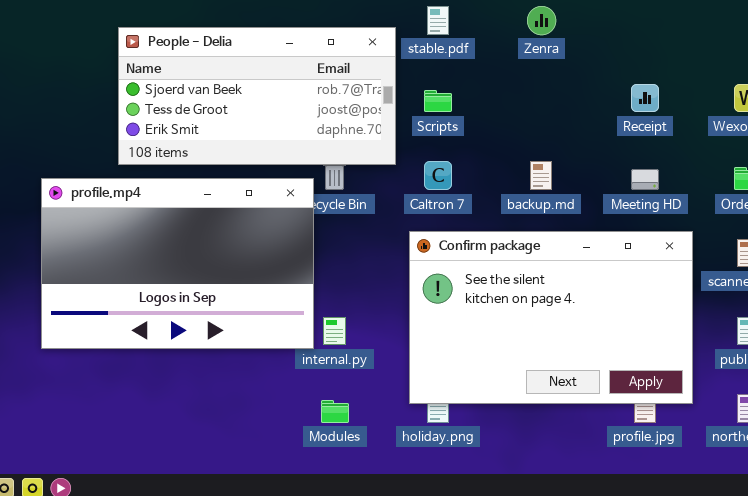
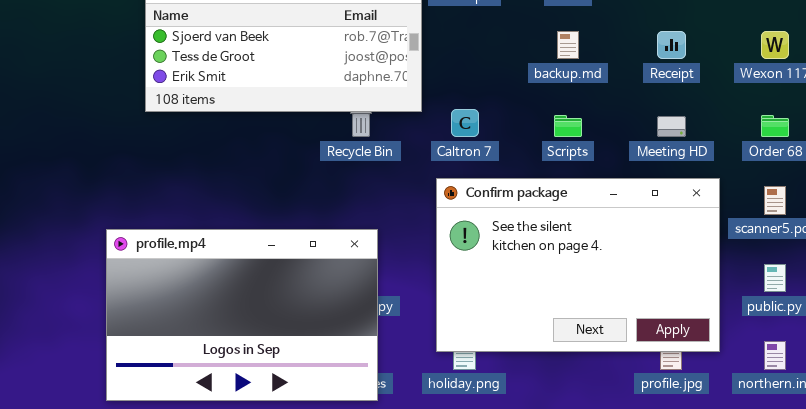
Scripts: [424,90,452,112] -> [554,115,582,137], moved
backup.md: [530,161,552,190] -> [557,31,579,59], moved
profile.mp4: [41,178,314,349] -> [106,229,378,401], moved

